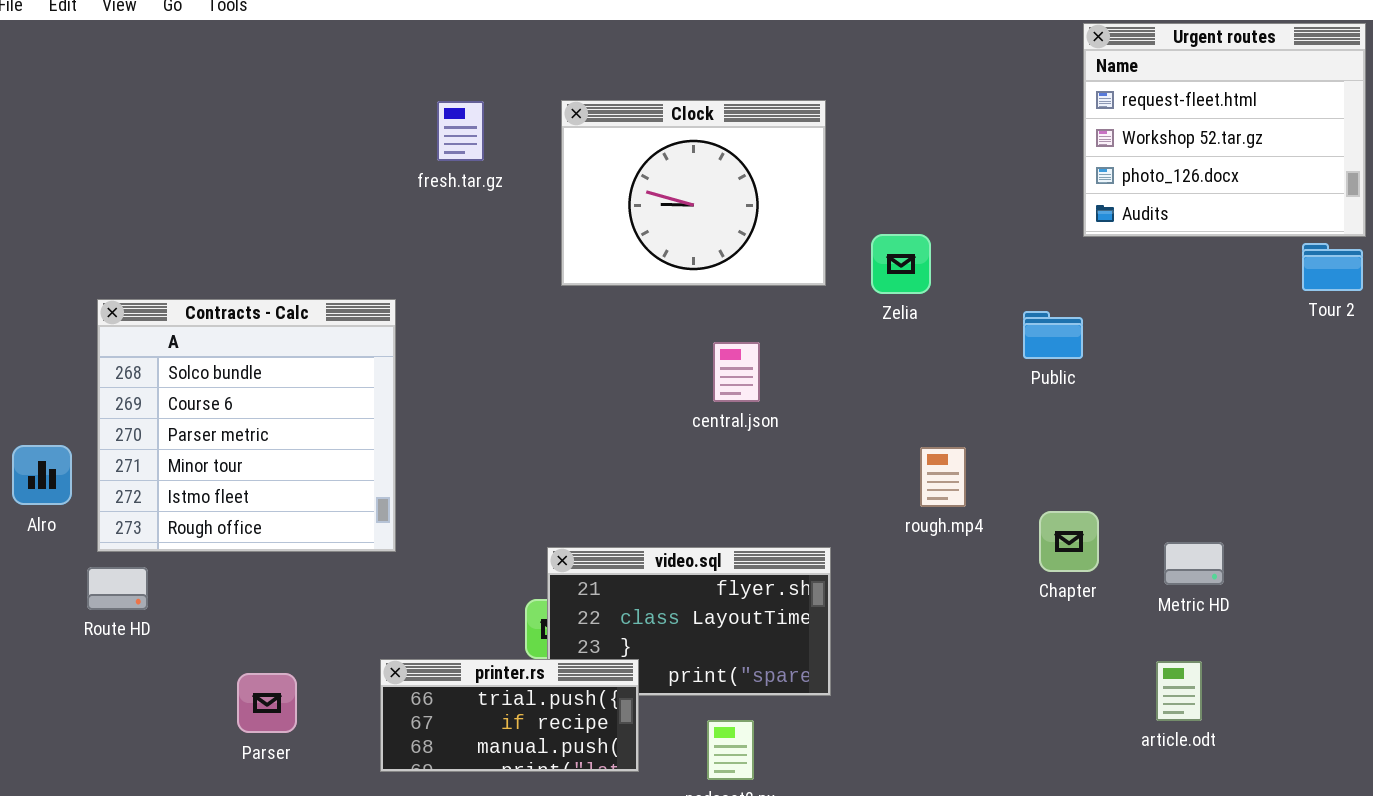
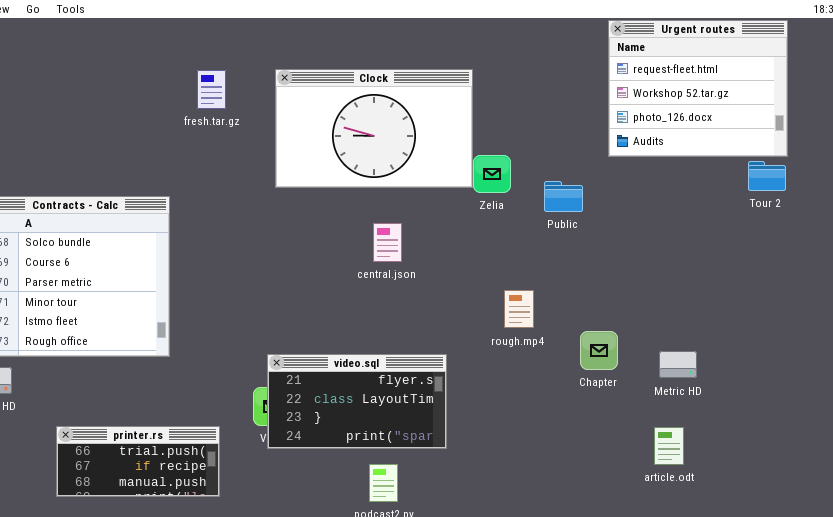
Clock: [561,100,826,286] -> [275,69,473,188], resized
Public: [1023,311,1083,359] -> [544,181,583,212], moved
printer.rs: [380,659,639,772] -> [56,426,220,497], moved

